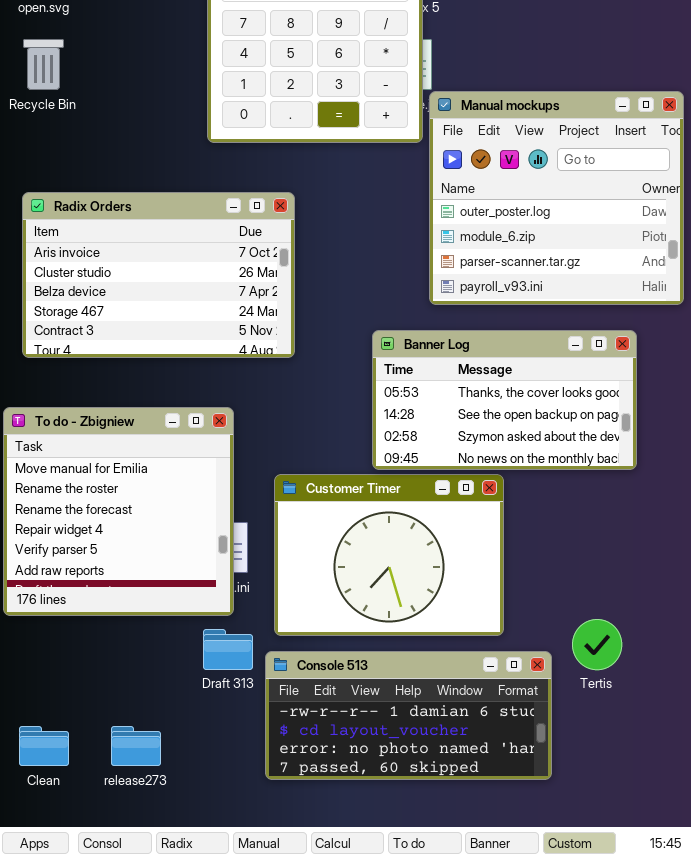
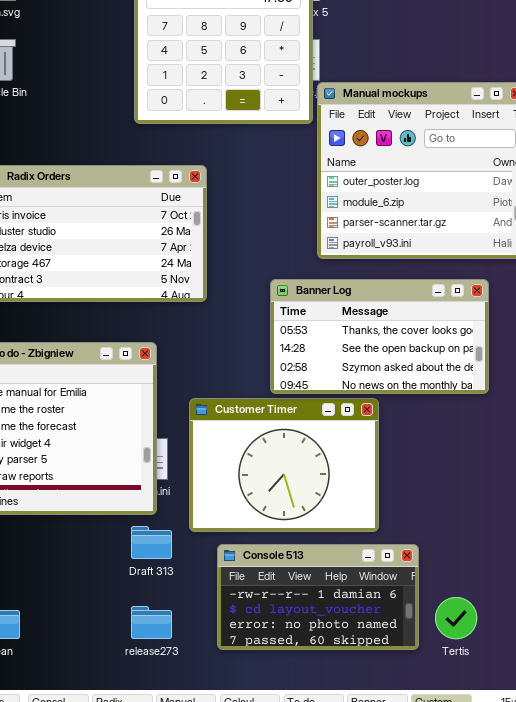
Tertis: [572,619,622,670] -> [435,597,477,639], moved
Console 513: [265,651,552,780] -> [217,544,419,650], resized
release273: [111,726,161,766] -> [131,606,172,639], moved

